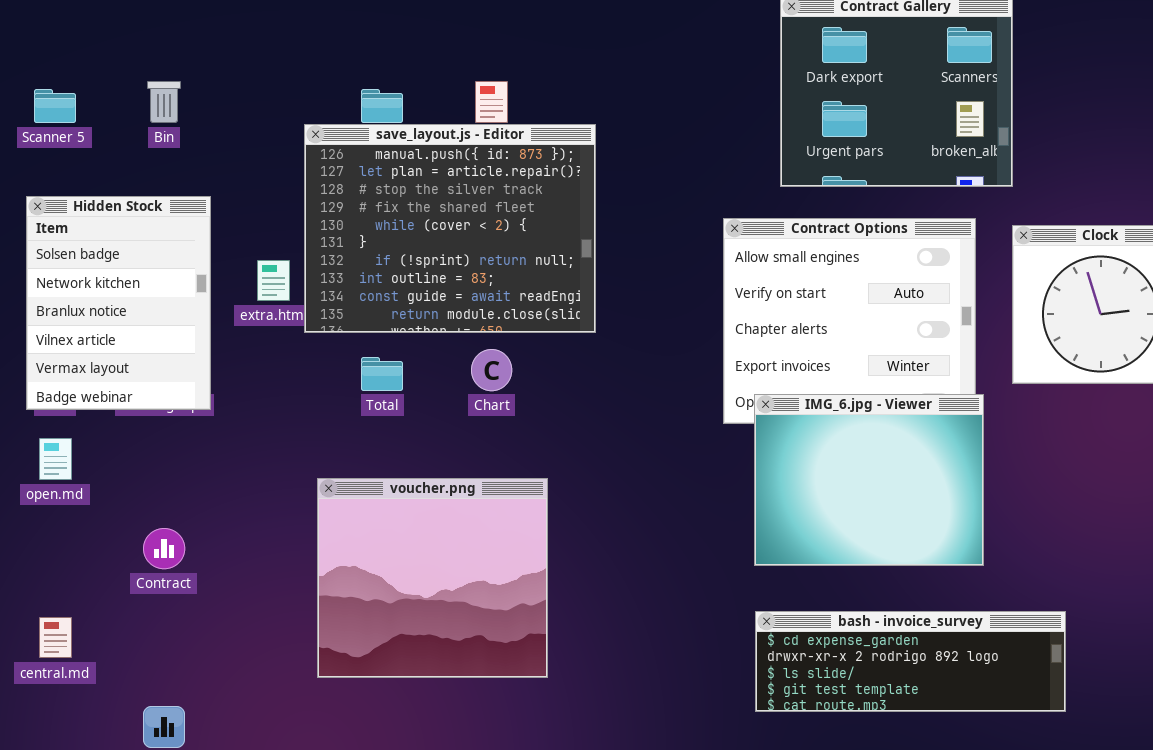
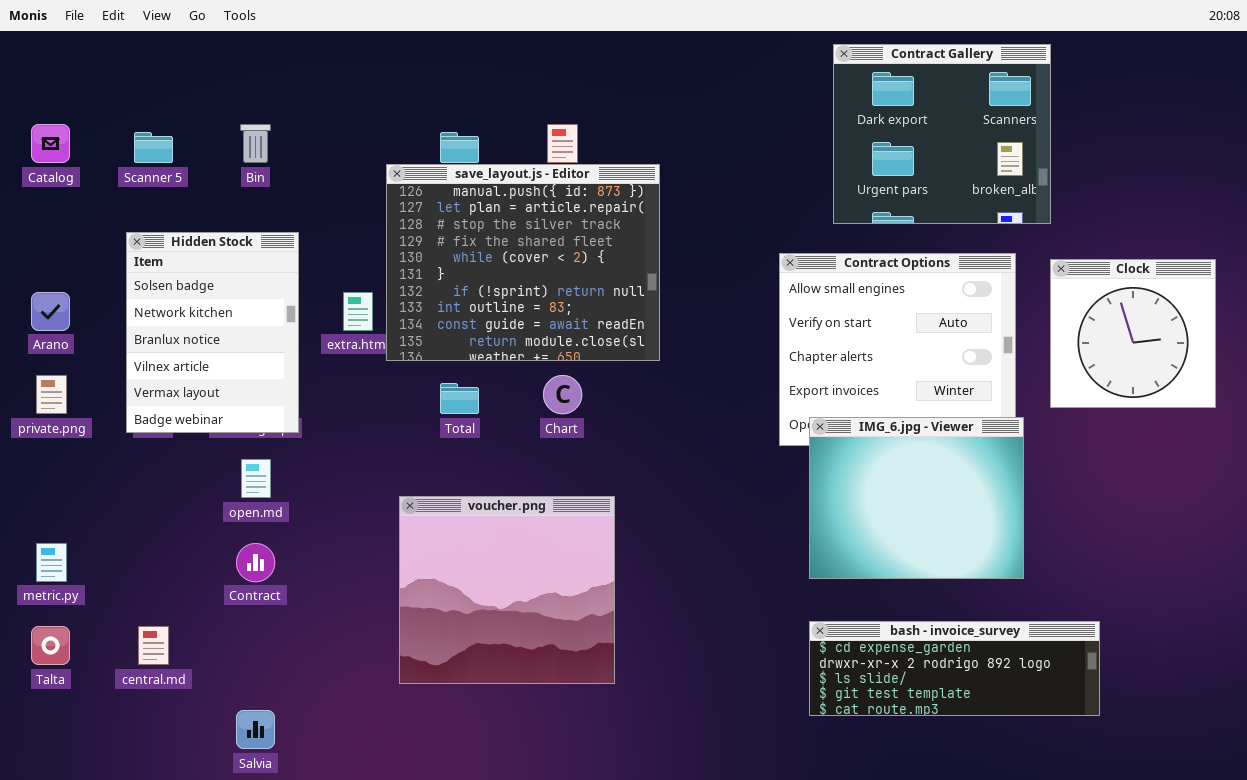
open.md: [39,438,72,480] -> [241,459,271,498], moved

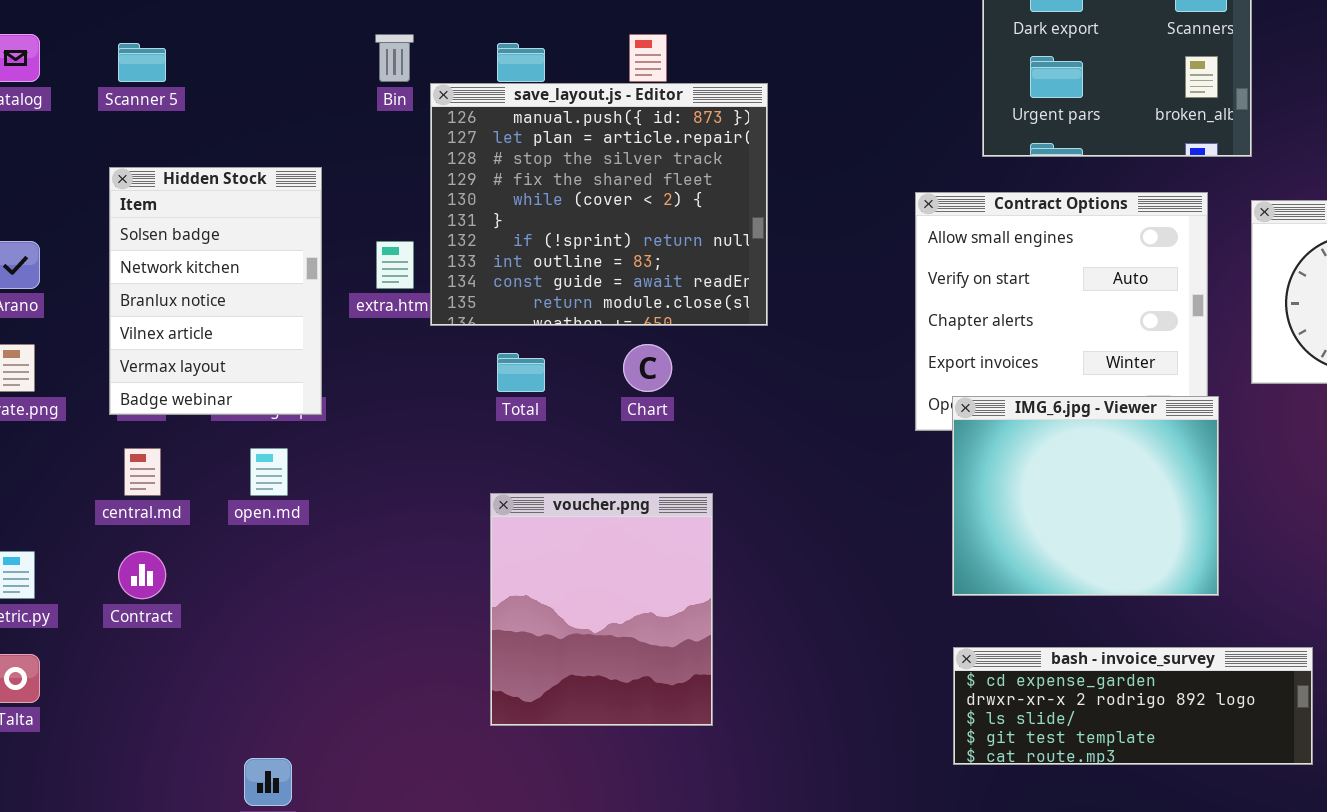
Bin: [240,124,271,163] -> [375,34,414,82], moved
voucher.png: [399,496,615,684] -> [490,493,713,726], resized
Contract: [236,543,275,582] -> [118,551,166,599], moved
central.md: [138,626,169,665] -> [124,448,161,496], moved

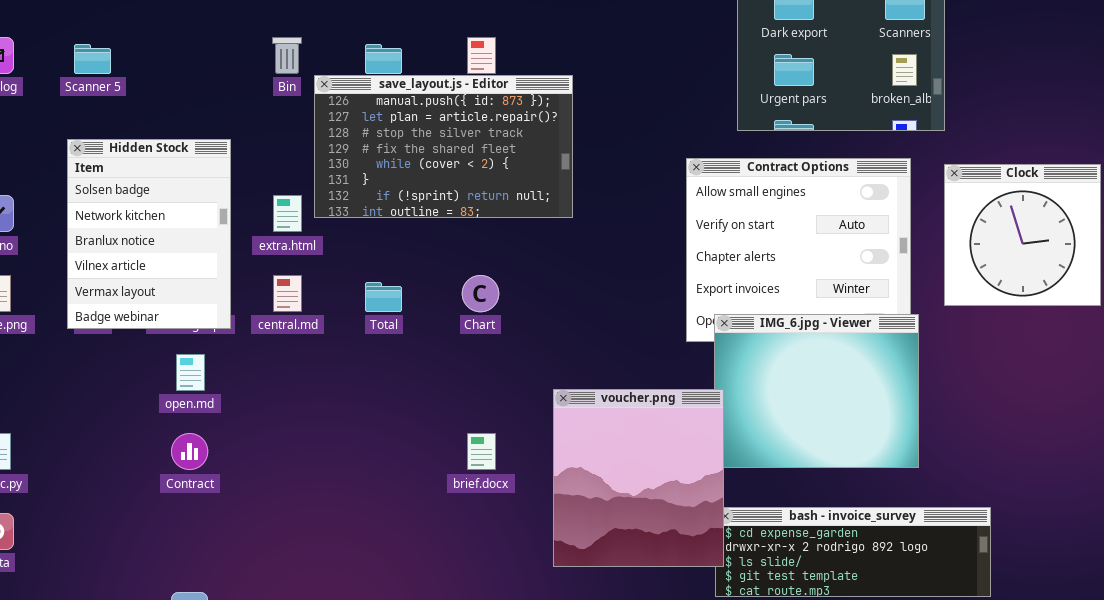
save_layout.js - Editor: [430,83,768,326] -> [314,75,573,218], resized
central.md: [124,448,161,496] -> [273,275,302,312], moved
voucher.png: [490,493,713,726] -> [553,389,724,567], moved
Contract: [118,551,166,599] -> [171,433,208,470], moved

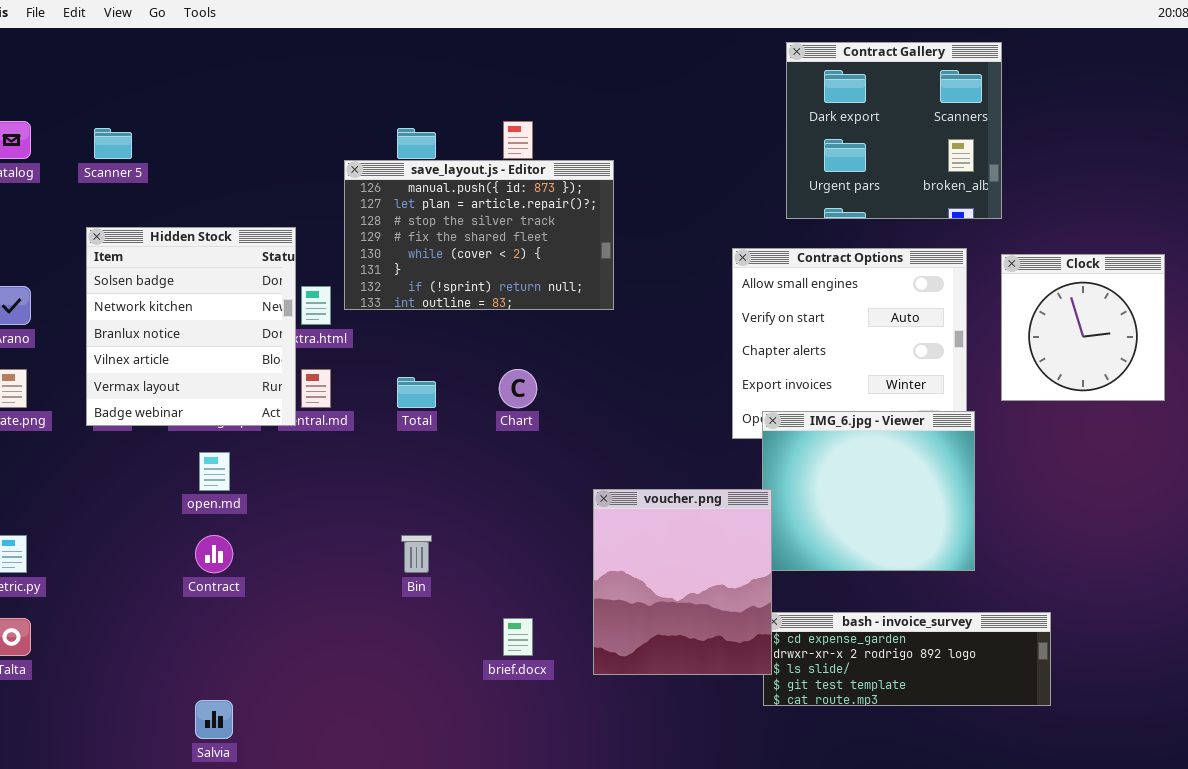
Bin: [272,37,302,74] -> [401,535,432,573], moved
Hidden Stock: [67,139,231,329] -> [86,227,296,426], resized
brief.docx: [467,433,496,470] -> [503,618,533,656], moved

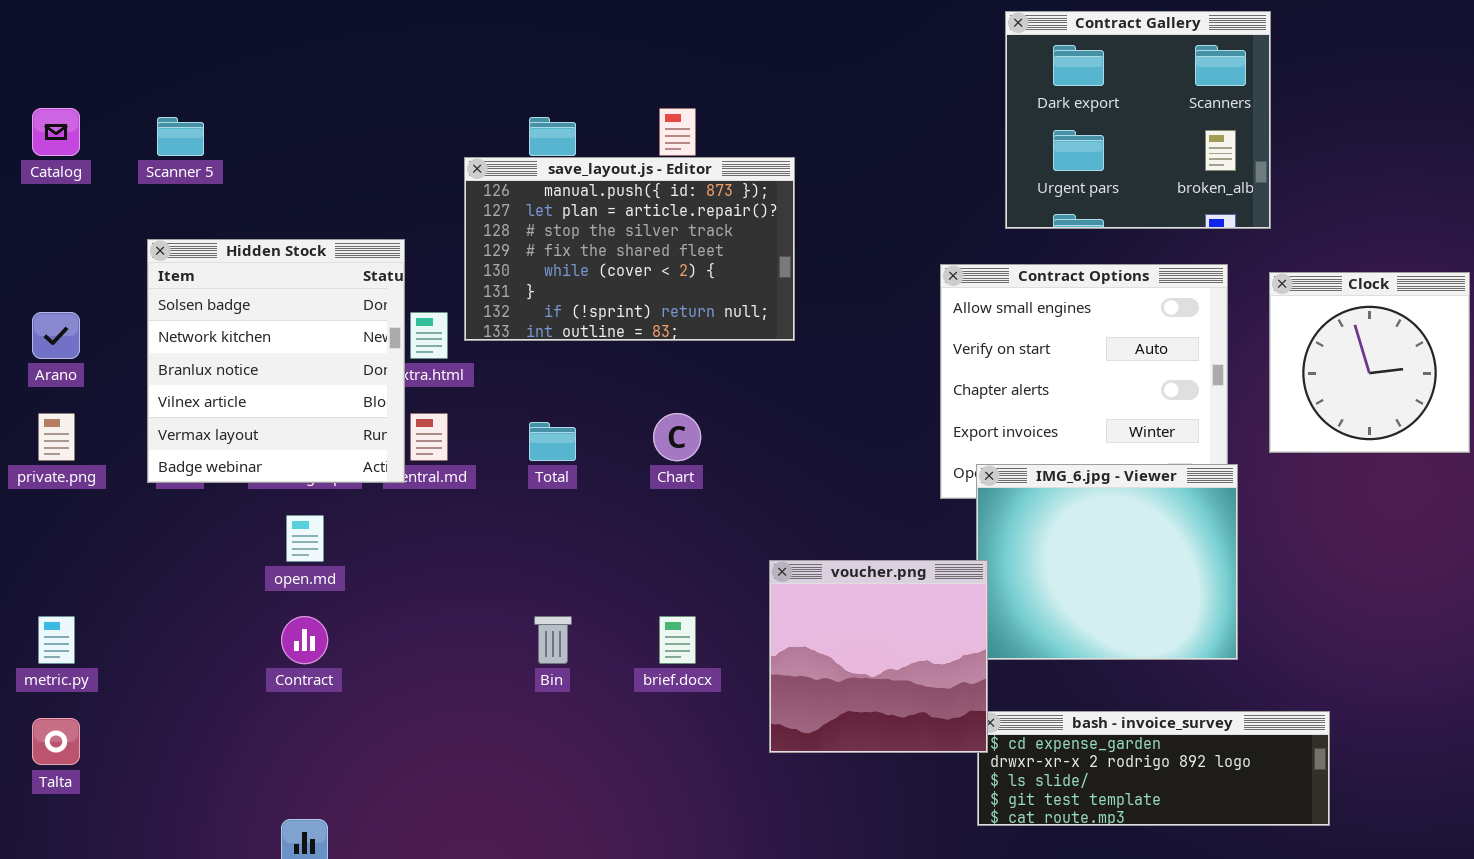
voucher.png: [593,489,772,675] -> [769,560,988,753], resized
brief.docx: [503,618,533,656] -> [659,616,696,664], moved

